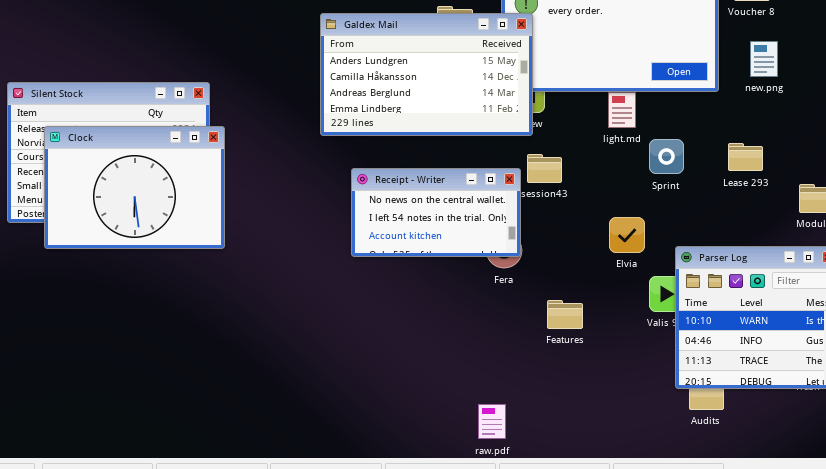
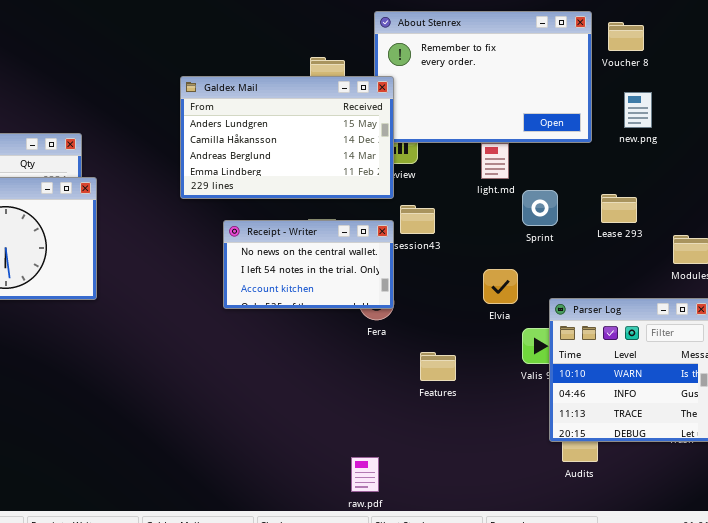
Galdex Mail: [320,13,533,136] -> [180,76,394,199], moved

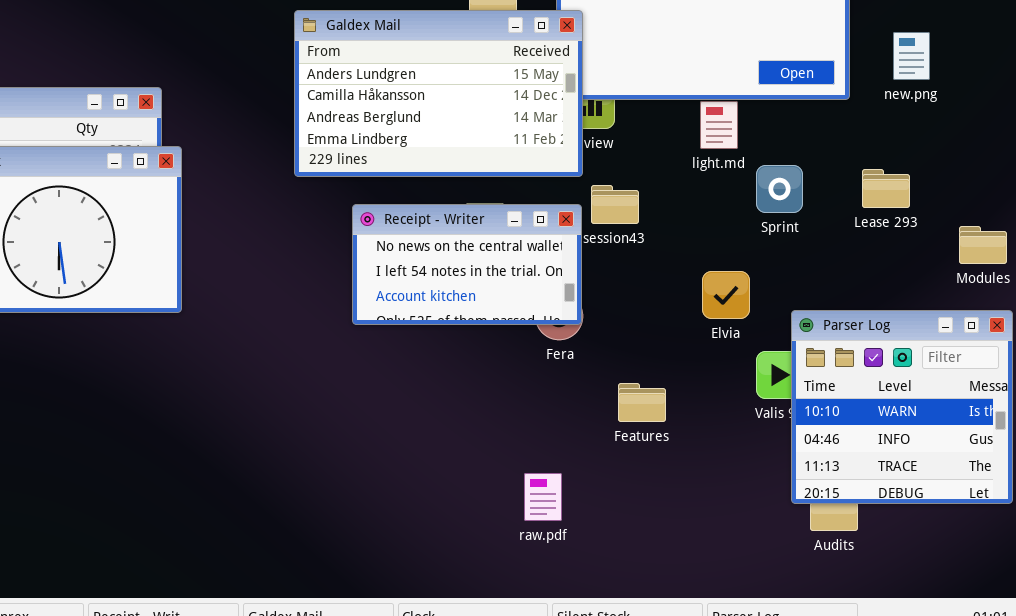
raw.pdf: [351,457,379,492] -> [524,473,562,521], moved

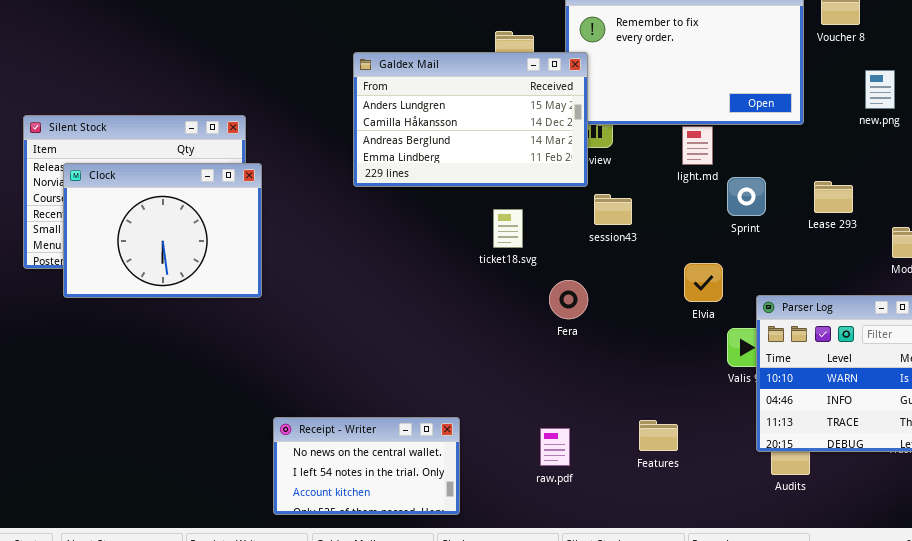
new.png: [893,32,930,80] -> [865,70,895,109], moved
Receipt - Writer: [352,204,582,325] -> [273,417,460,515], moved
Features: [618,383,666,422] -> [639,420,678,451], moved

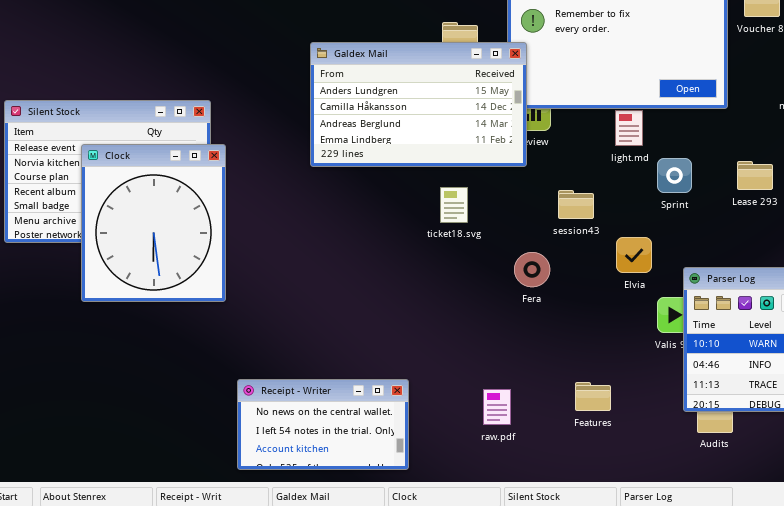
Clock: [63,163,262,298] -> [81,144,226,302], resized
session43: [594,194,632,225] -> [558,190,594,219], moved
Fera: [549,280,588,319] -> [514,252,550,287], moved

